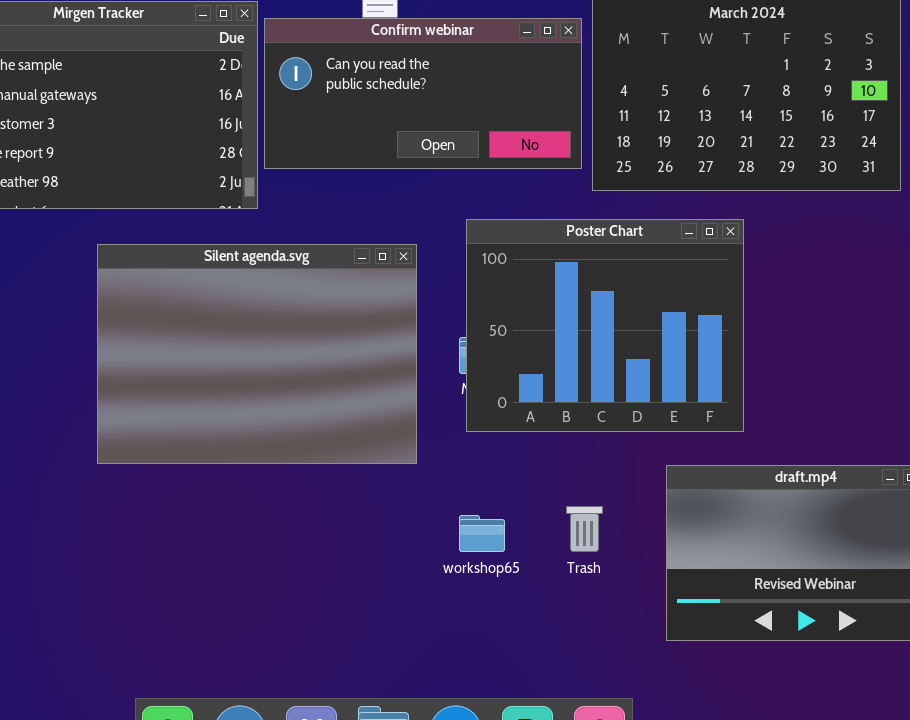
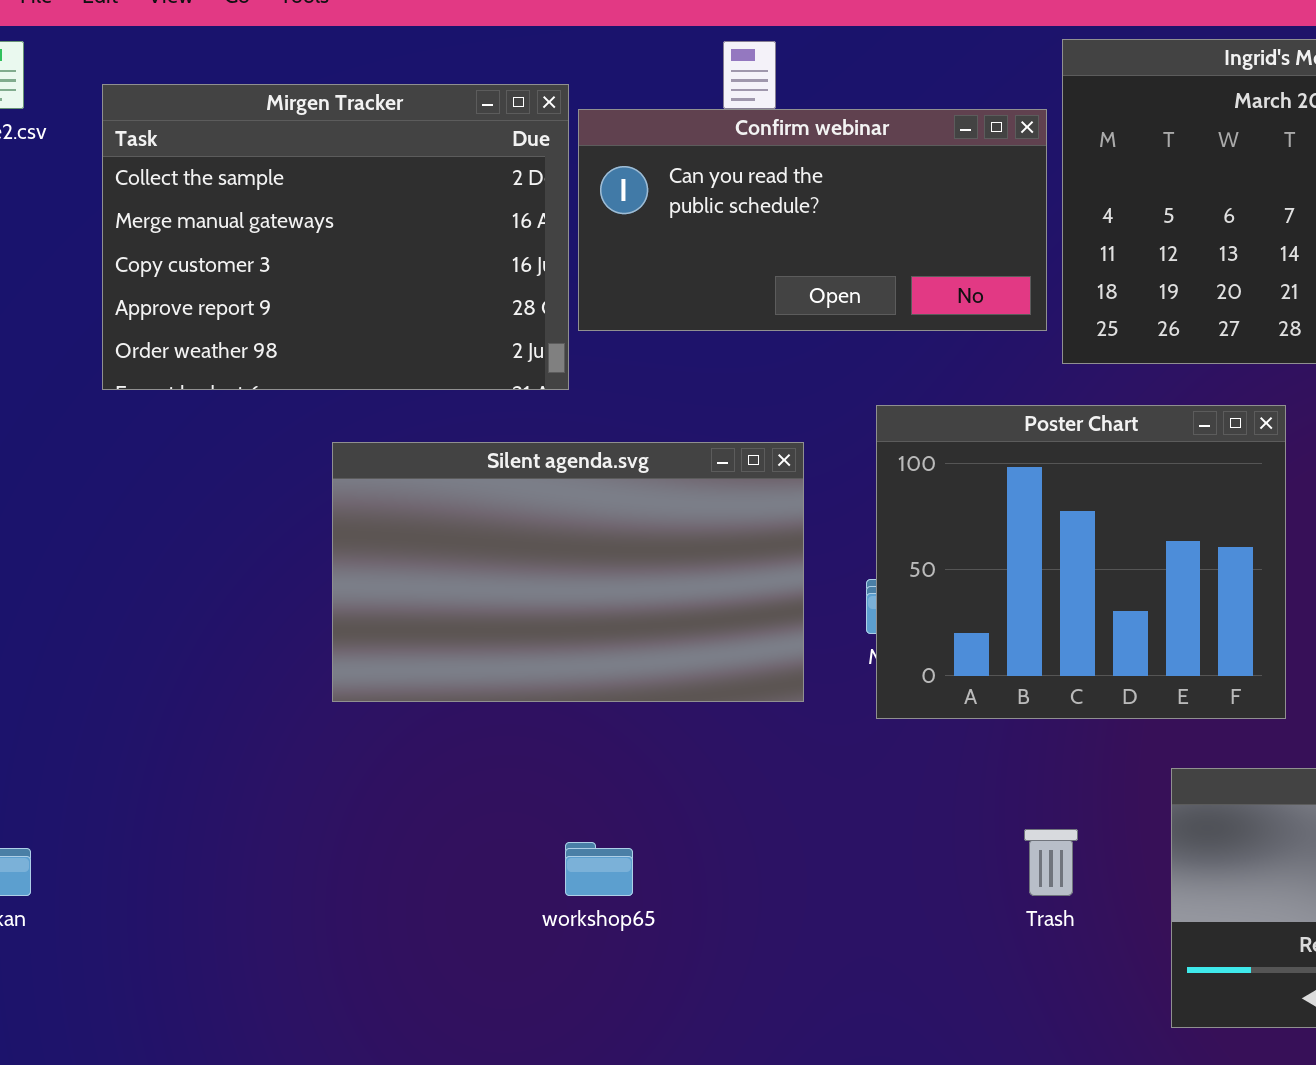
Silent agenda.svg: [97,244,417,464] -> [332,442,804,702], resized
workshop65: [459,515,505,552] -> [565,842,633,896], moved

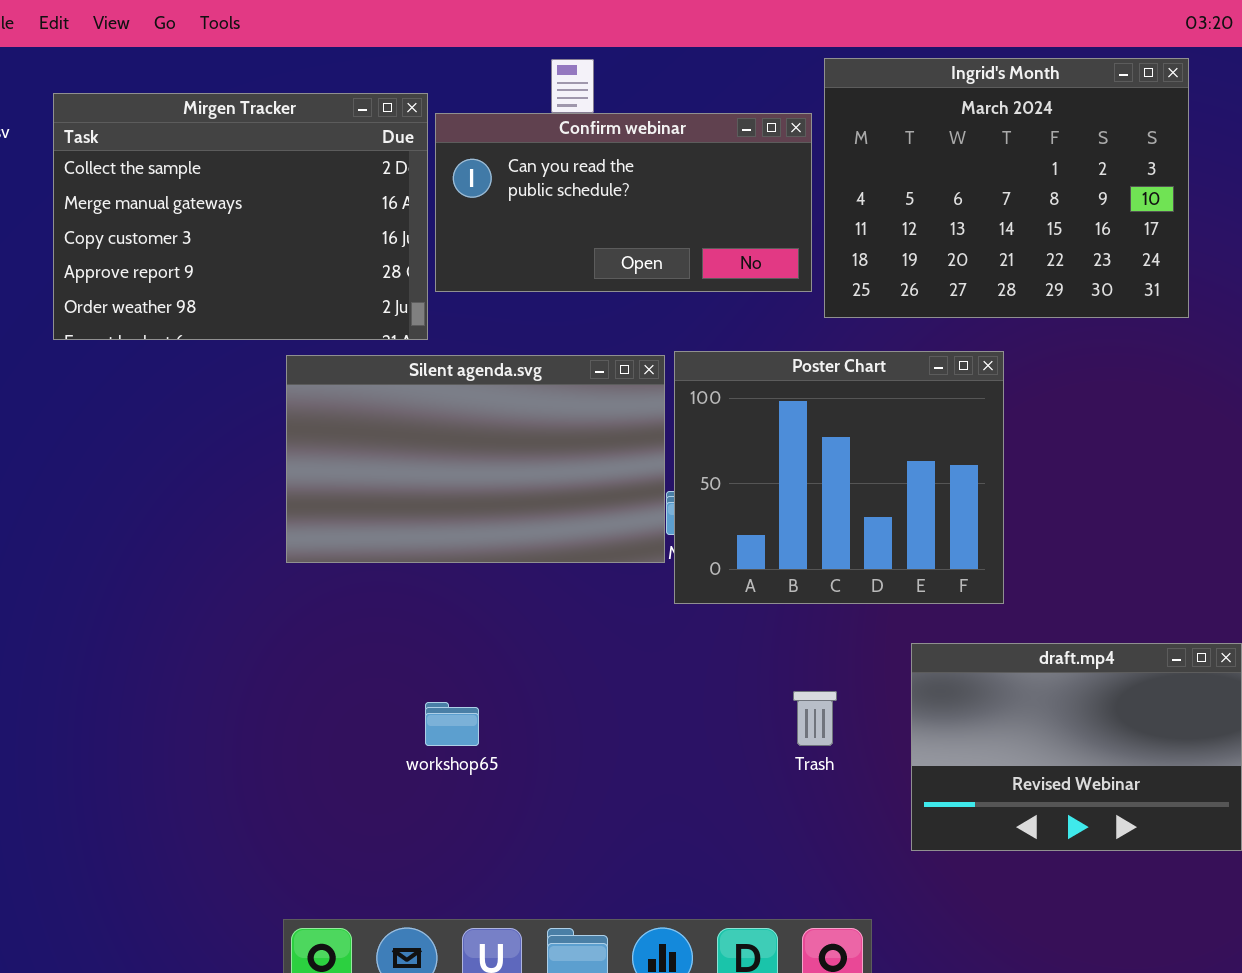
Silent agenda.svg: [332,442,804,702] -> [286,355,665,563], moved

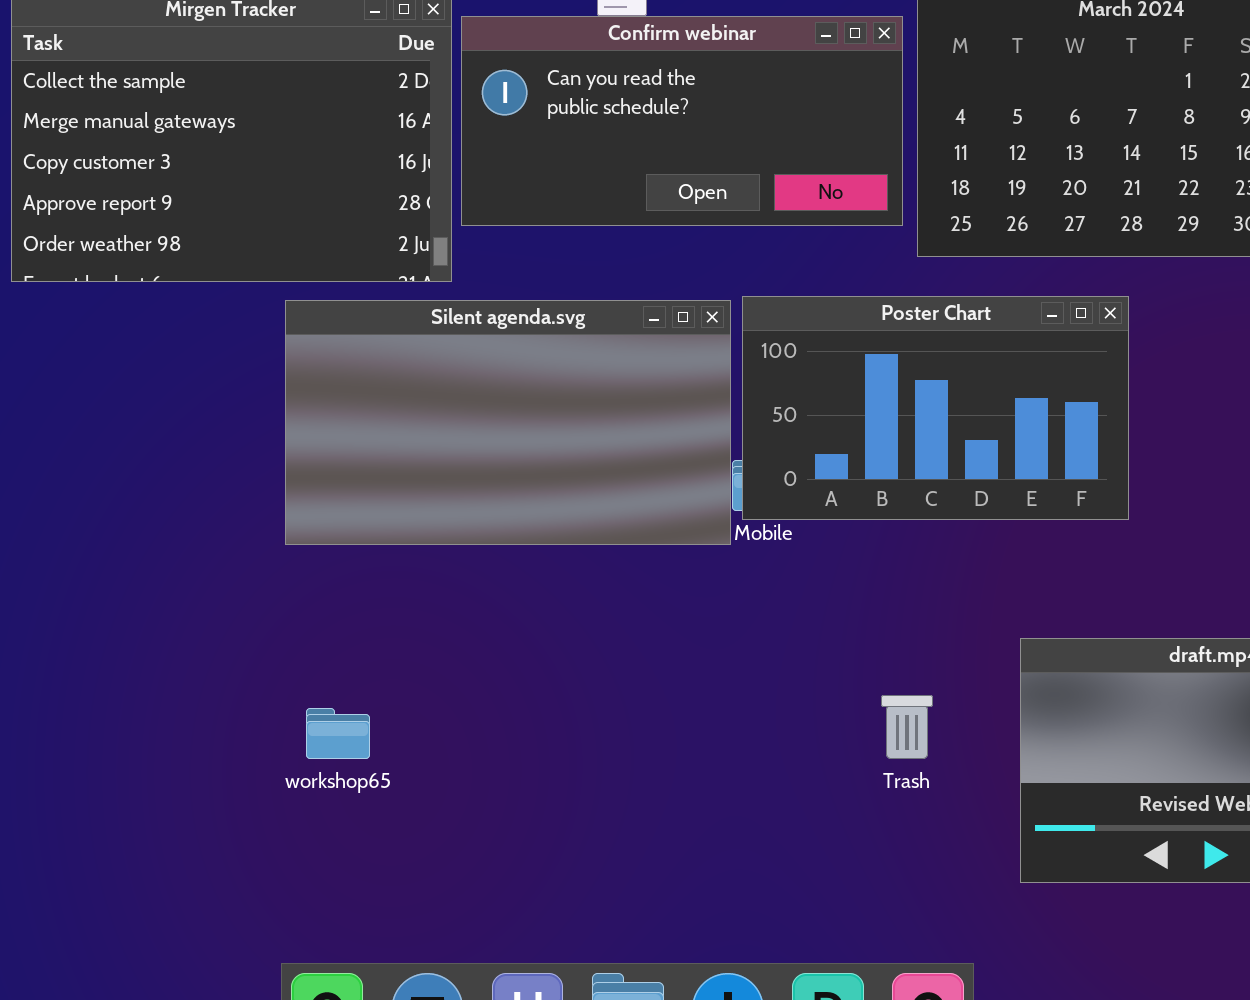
Poster Chart: [674,351,1004,604] -> [742,296,1129,520], resized
workshop65: [425,702,479,746] -> [306,708,370,759], moved

